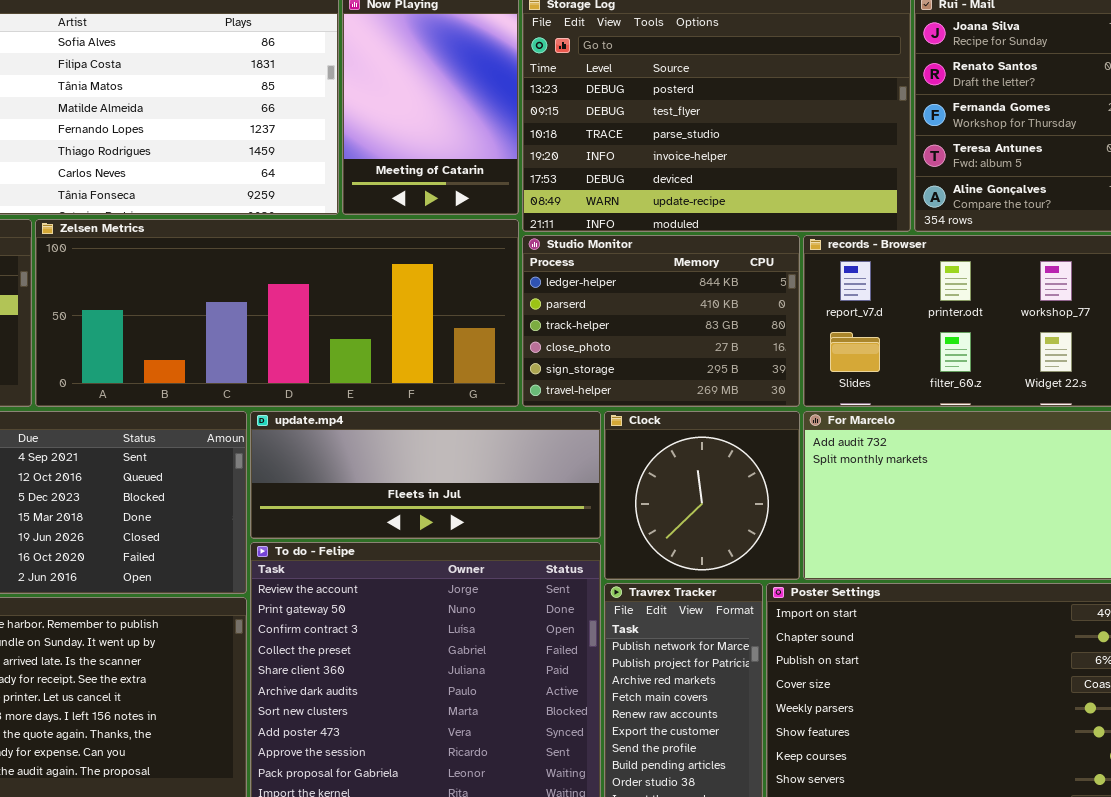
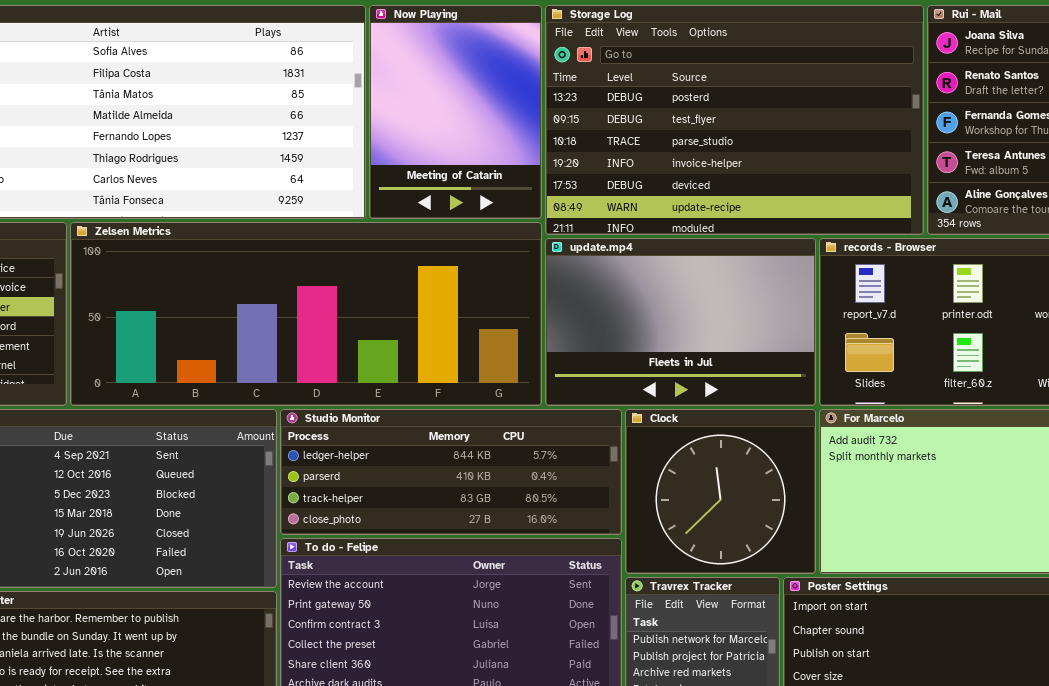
Studio Monitor: [522,235,800,407] -> [280,409,622,535], moved, resized
update.mp4: [250,411,601,539] -> [545,238,816,406], moved, resized

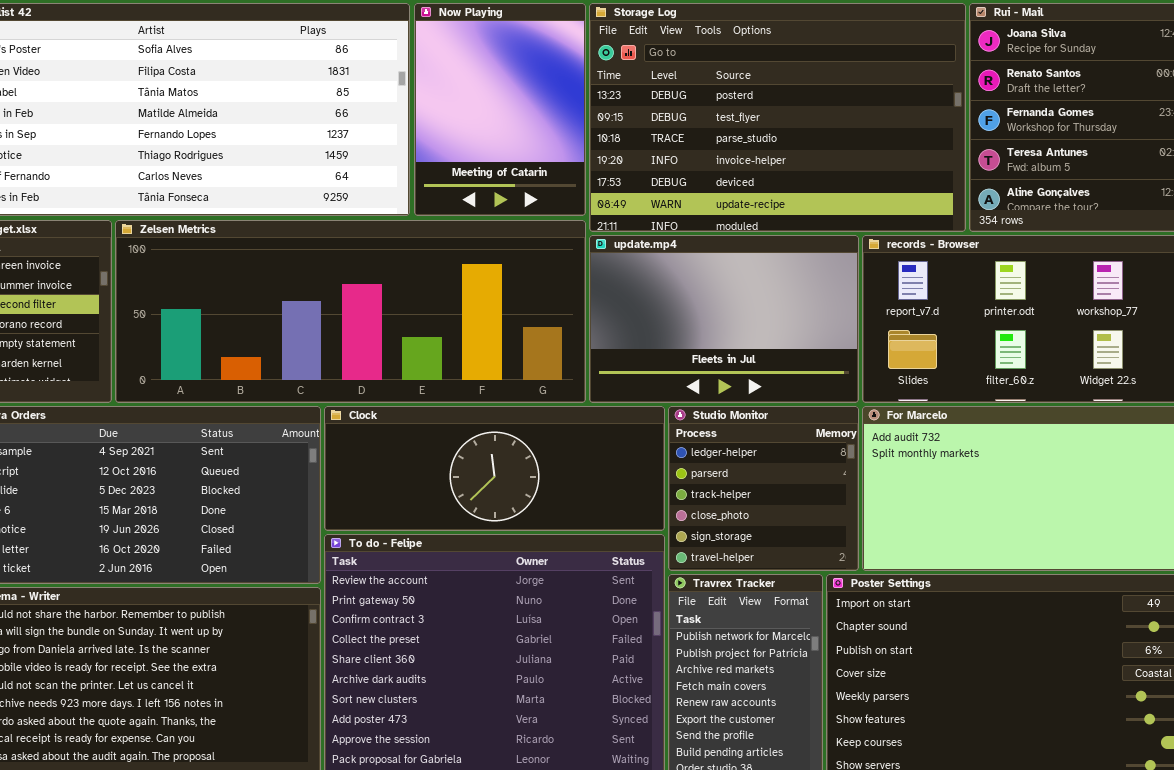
Studio Monitor: [280,409,622,535] -> [668,406,859,571], moved, resized
Clock: [625,409,816,574] -> [324,406,665,531], moved, resized

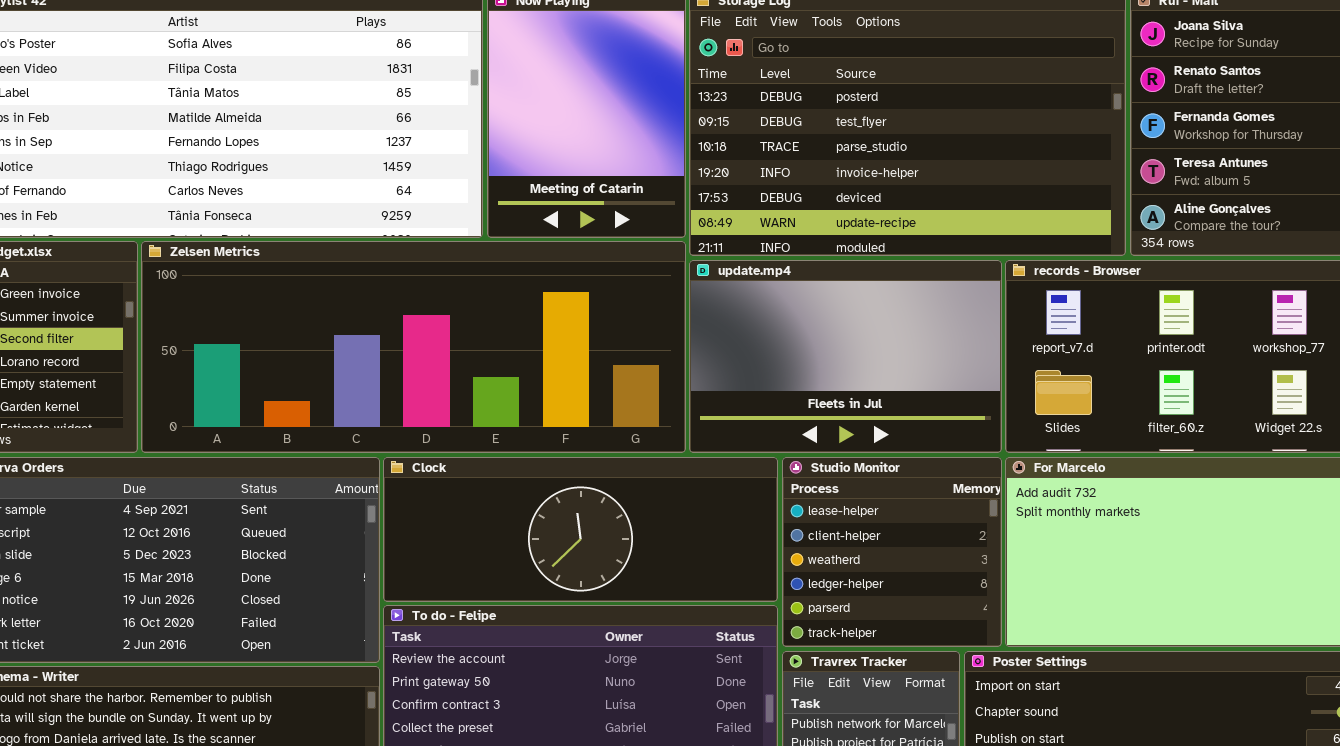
Studio Monitor: [668,406,859,571] -> [782,457,1002,647], scrolled up 3 rows

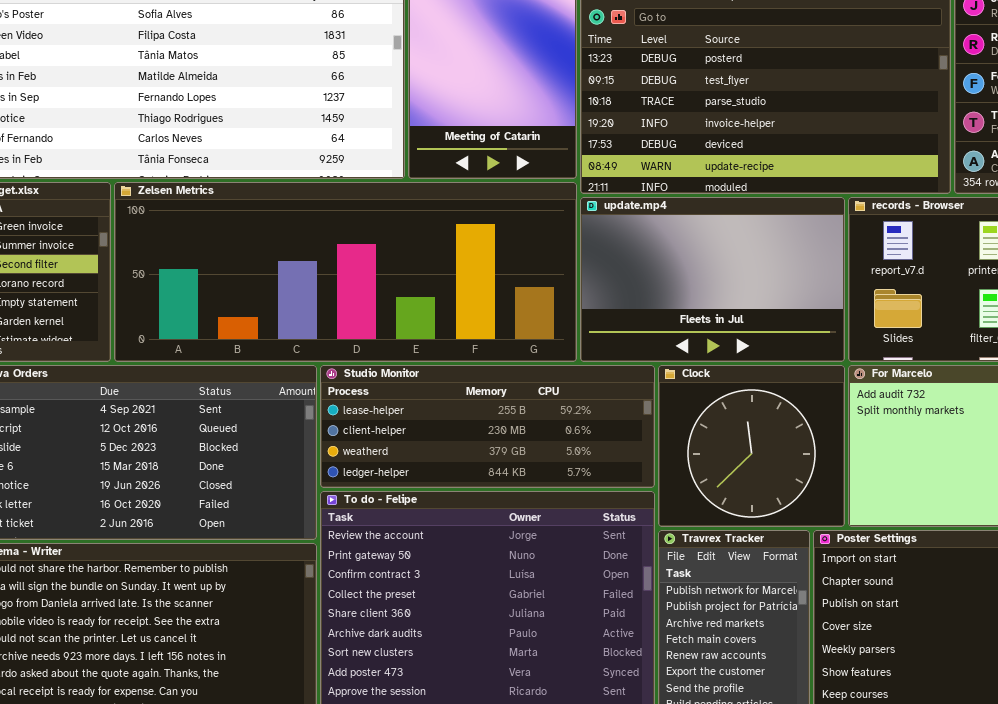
Clock: [383,457,778,602] -> [658,365,845,527], moved, resized
Studio Monitor: [782,457,1002,647] -> [320,365,655,488], moved, resized

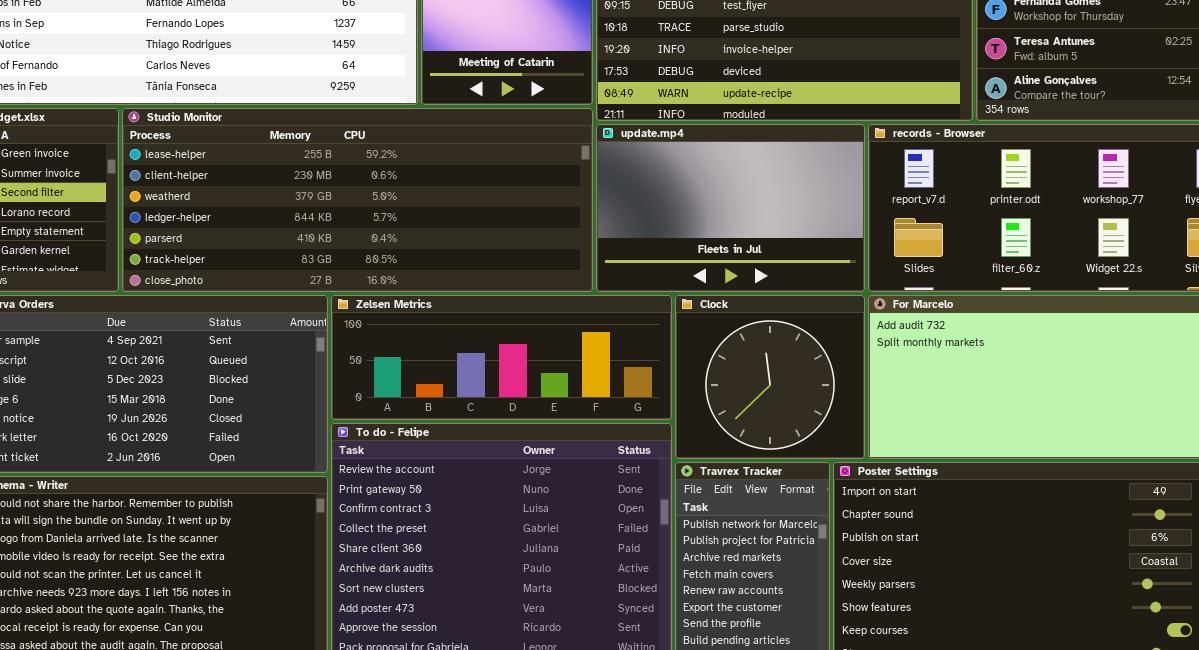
Zelsen Metrics: [114,182,577,362] -> [331,295,672,420], moved, resized
Studio Monitor: [320,365,655,488] -> [122,108,593,292], moved, resized

